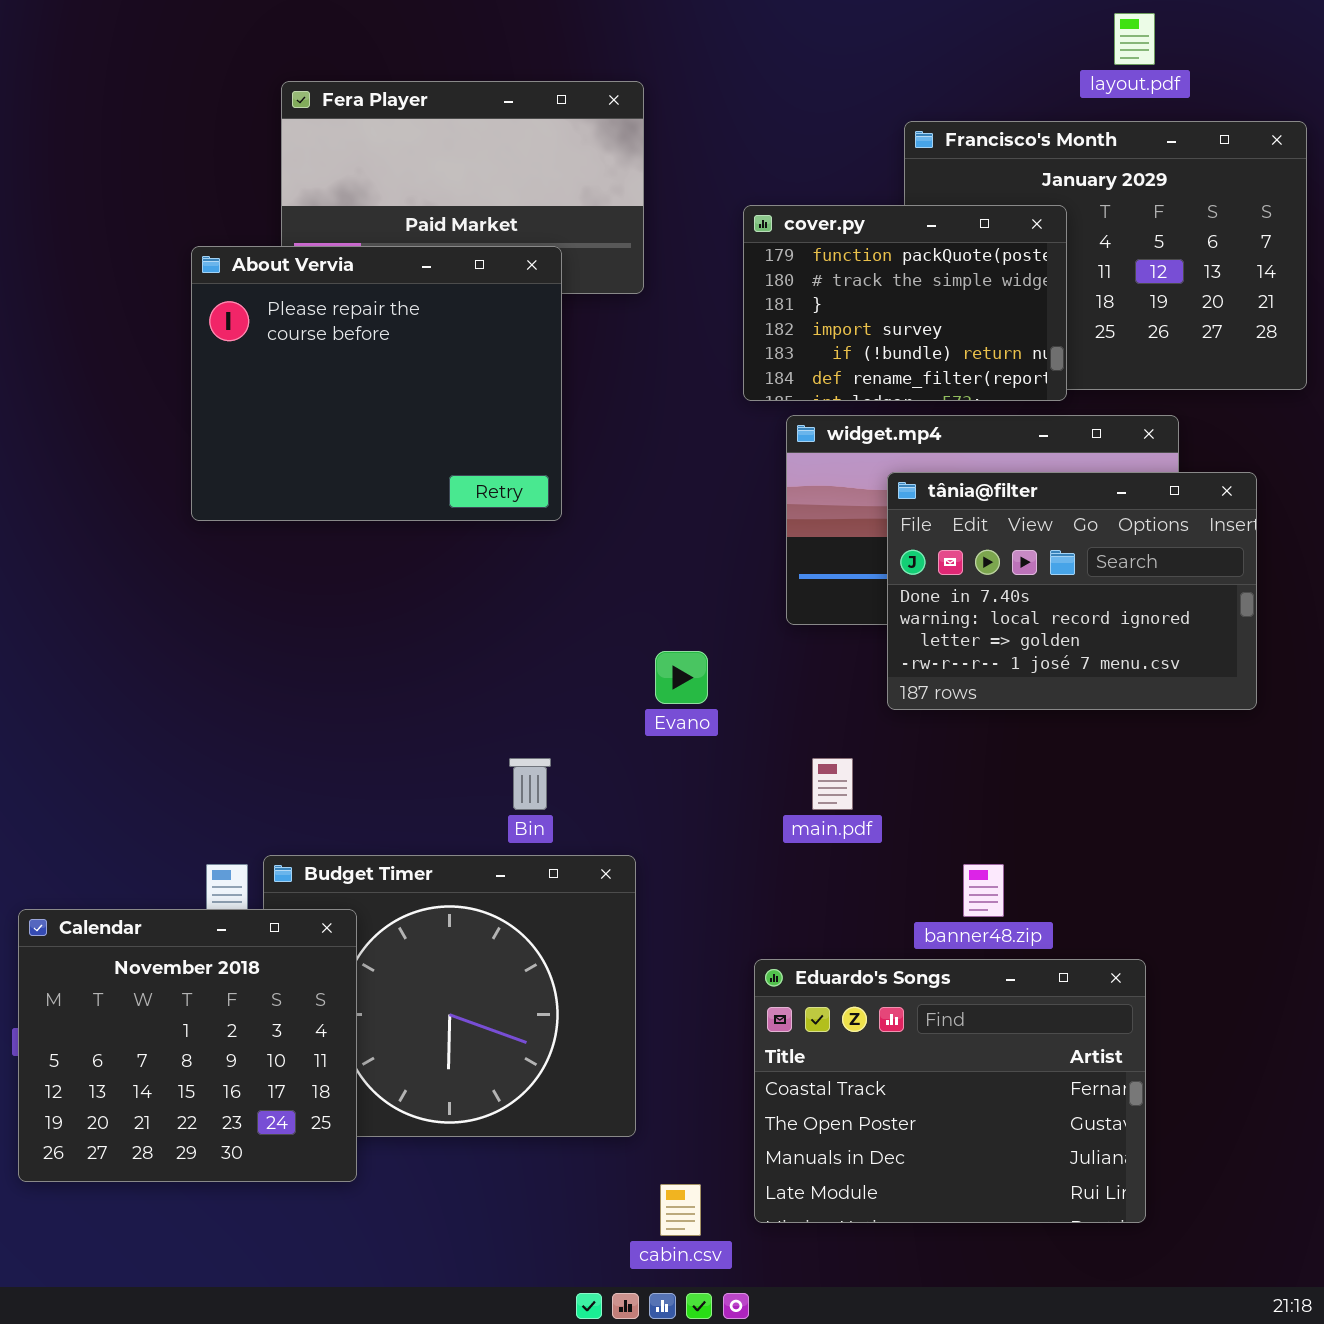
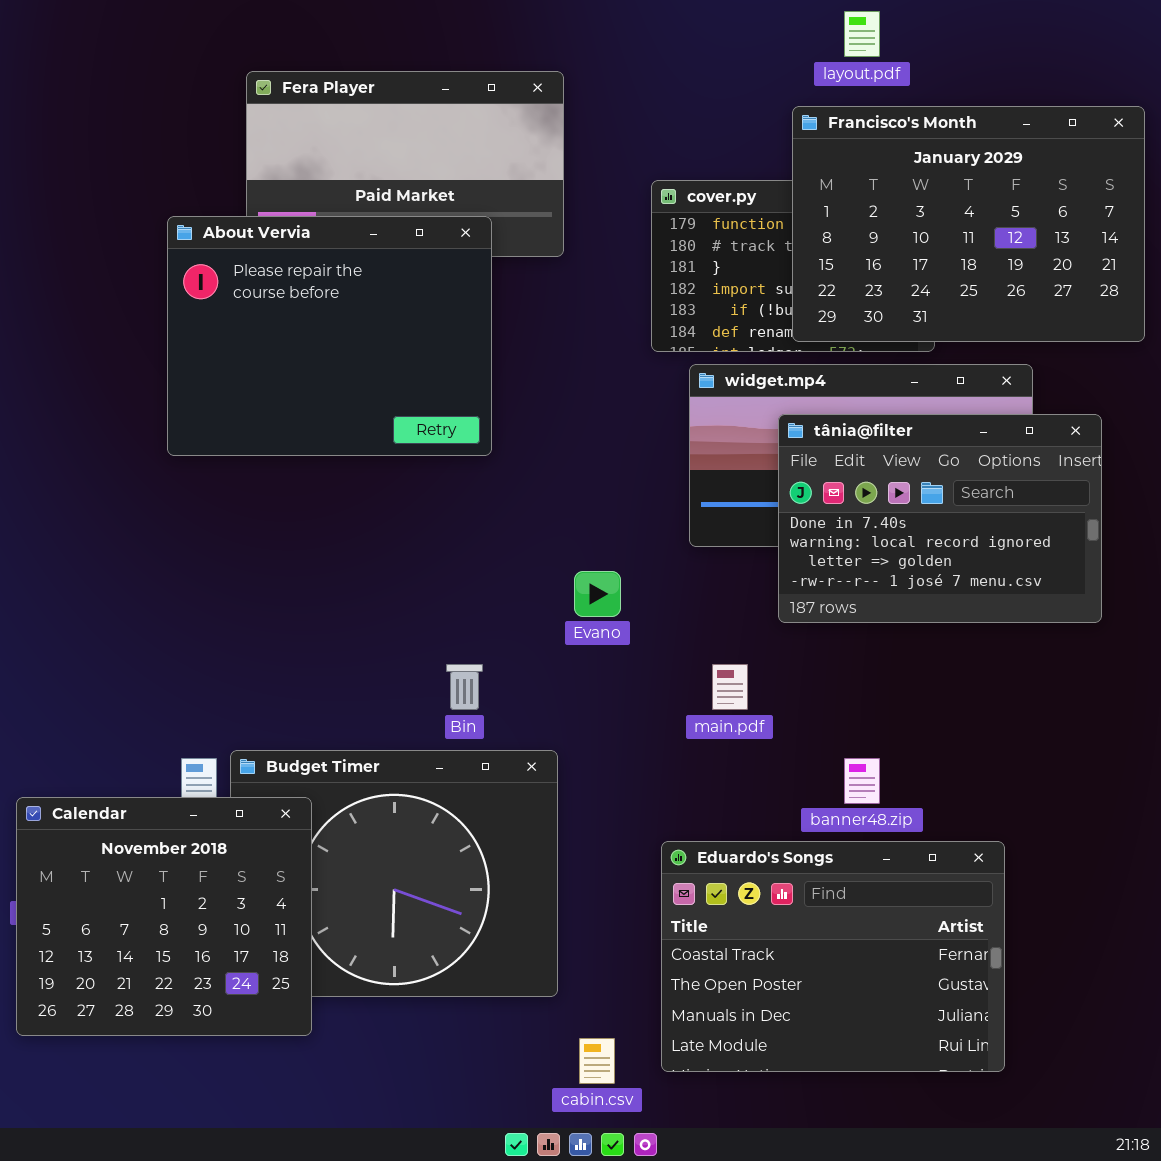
layout.pdf: [1114,13,1155,65] -> [844,11,880,57], moved
Francisco's Month: [904,121,1307,390] -> [792,106,1145,342], raised

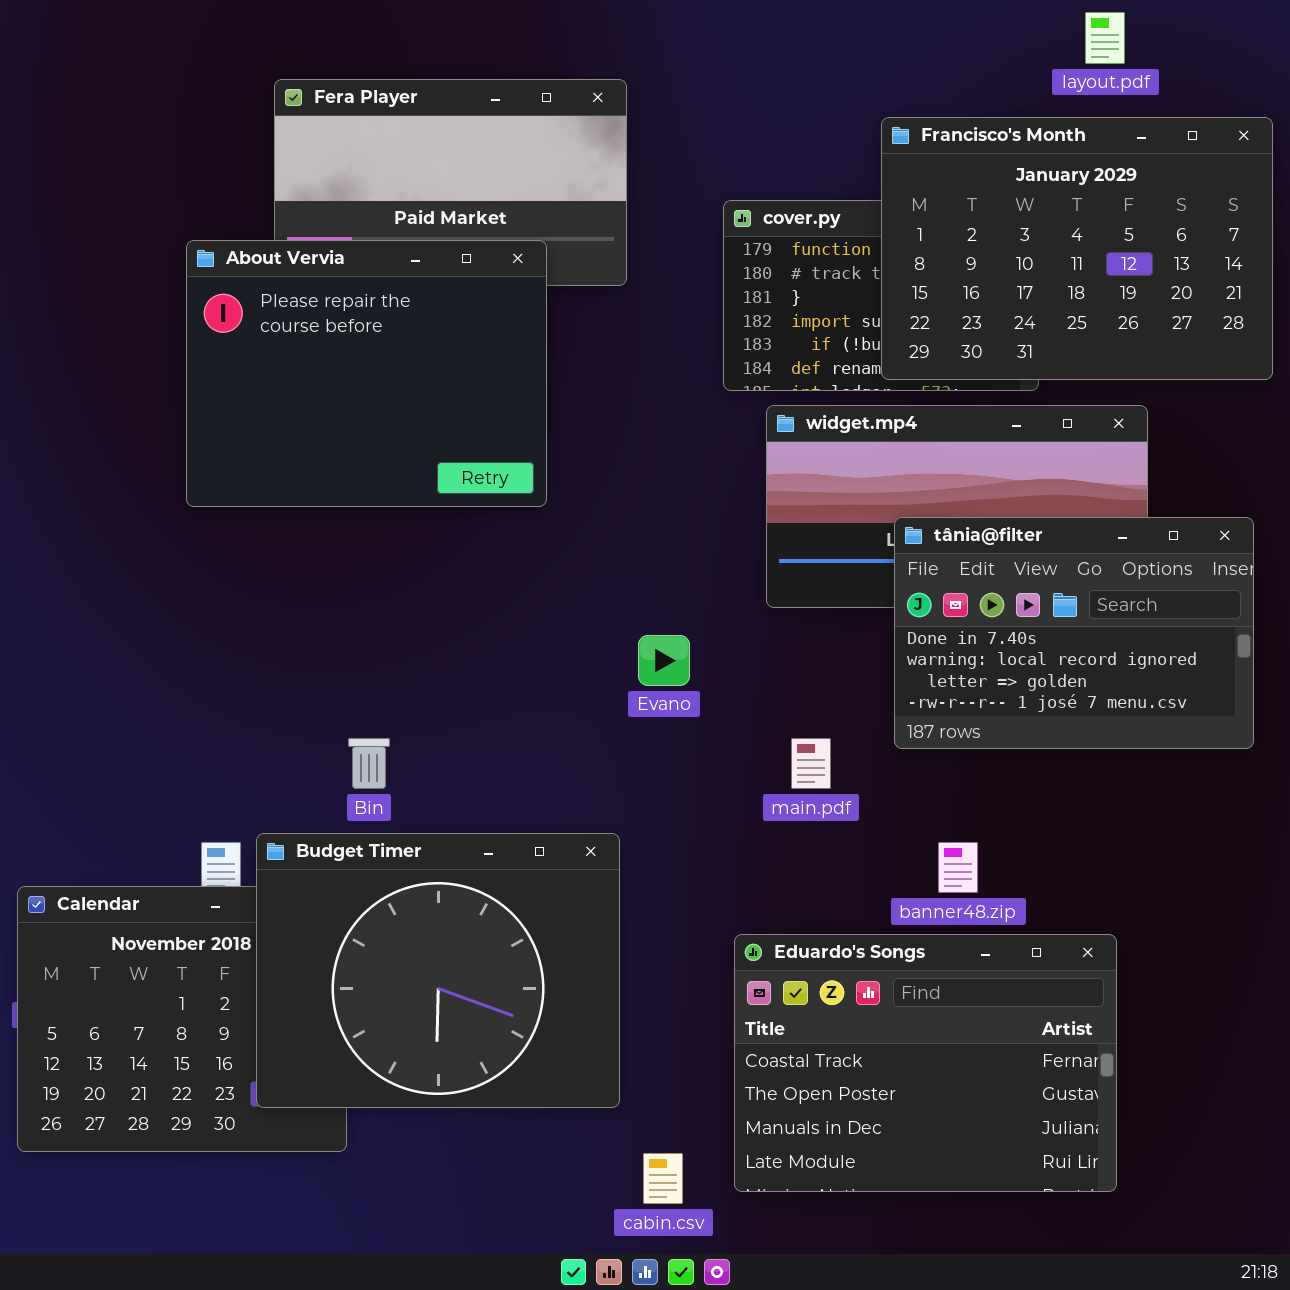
layout.pdf: [844,11,880,57] -> [1085,12,1125,64], moved
tânia@filter: [778,414,1102,623] -> [894,517,1254,749], moved
Bin: [446,664,483,710] -> [348,738,390,789], moved
Budget Timer: [230,750,558,997] -> [256,833,620,1108], raised

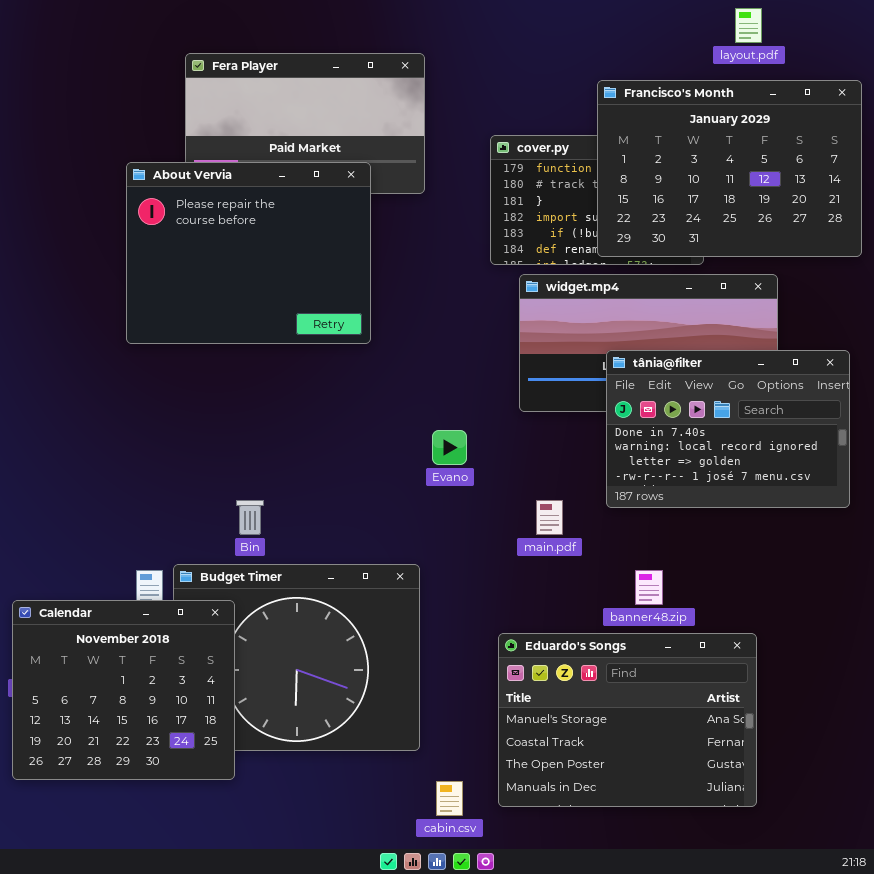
Calendar: [17,886,347,1152] -> [12,600,235,780], raised
Eduardo's Songs: [734,934,1117,1192] -> [498,633,757,807], scrolled up 1 row

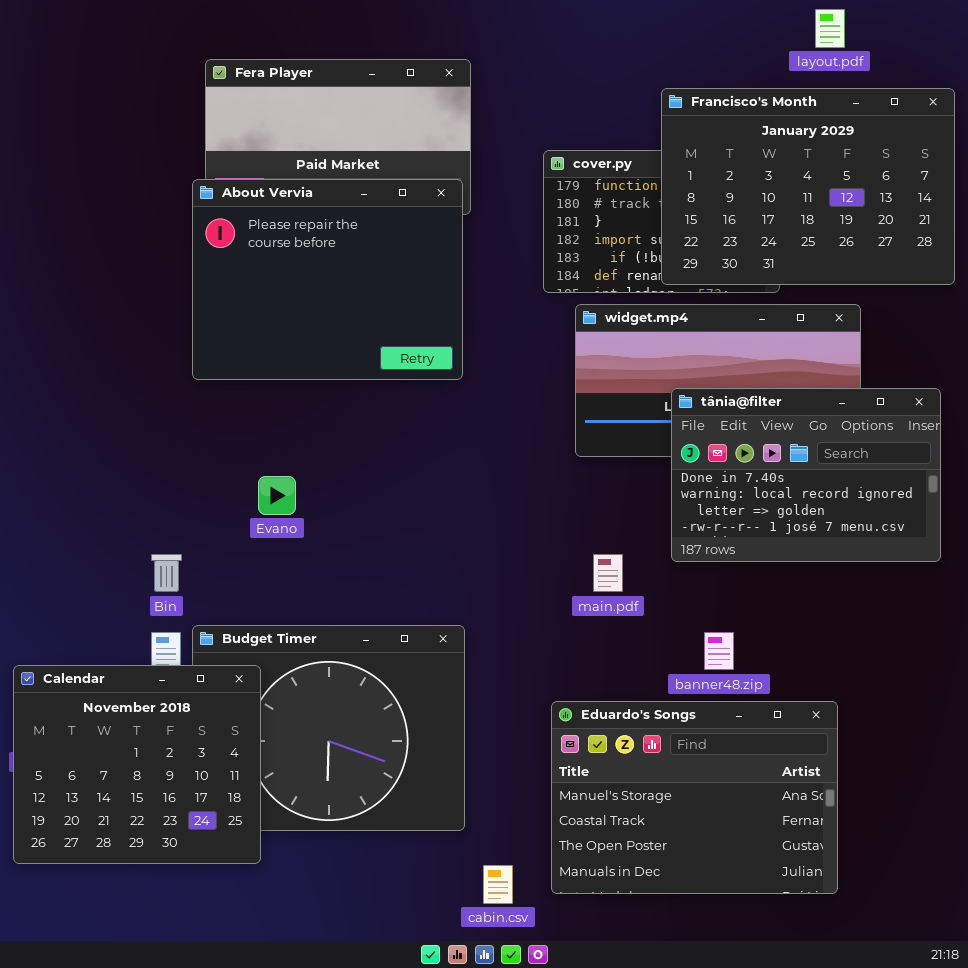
About Vervia: [126,162,371,344] -> [192,179,463,380], moved
Evano: [432,430,467,465] -> [258,476,296,515], moved
Bin: [236,500,264,535] -> [151,554,182,592], moved

